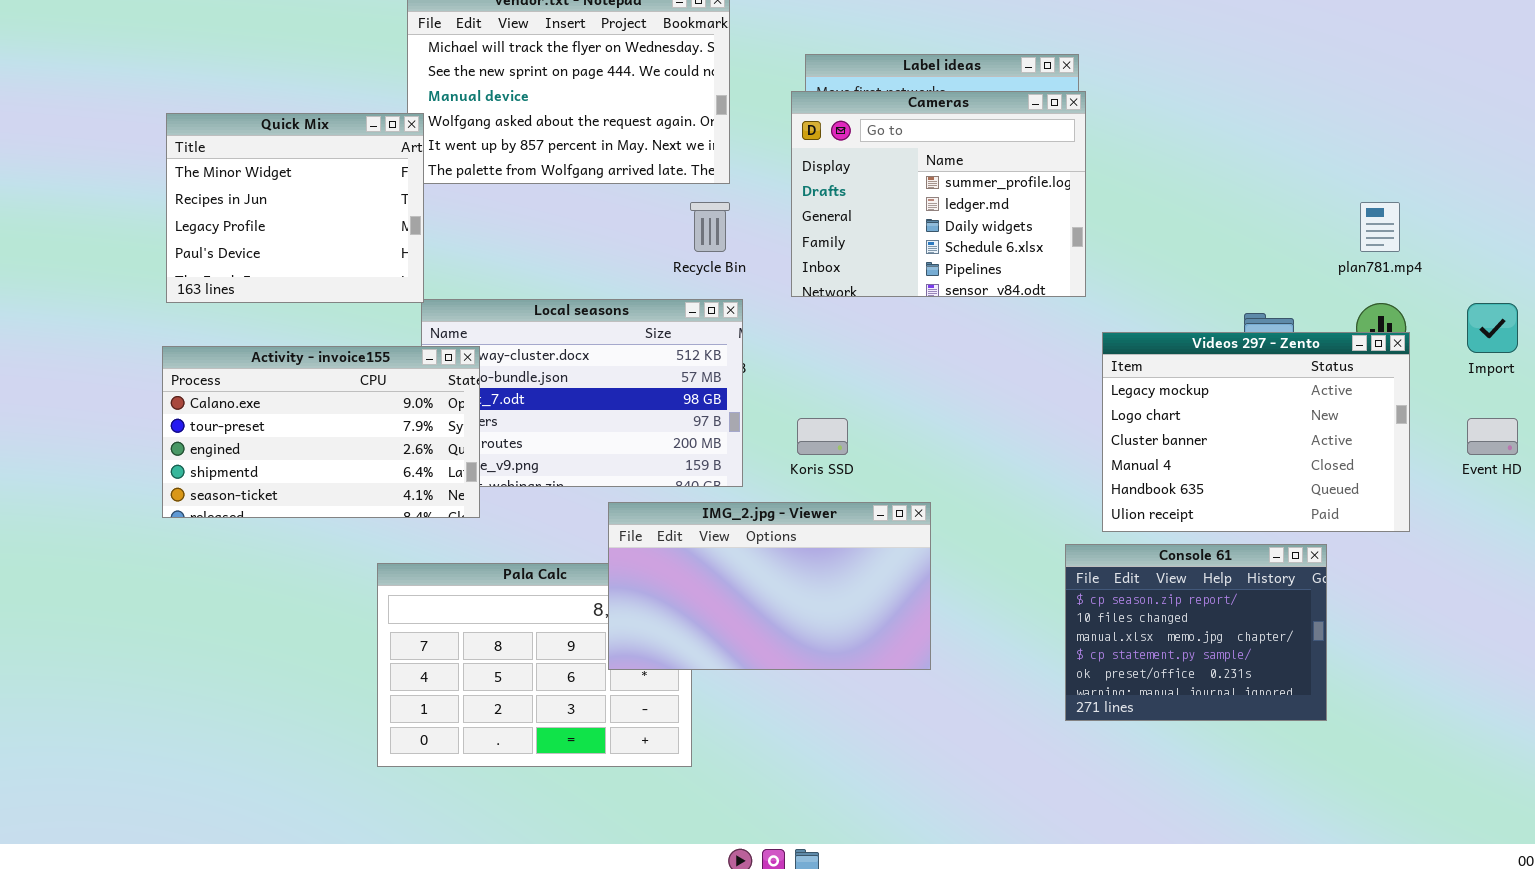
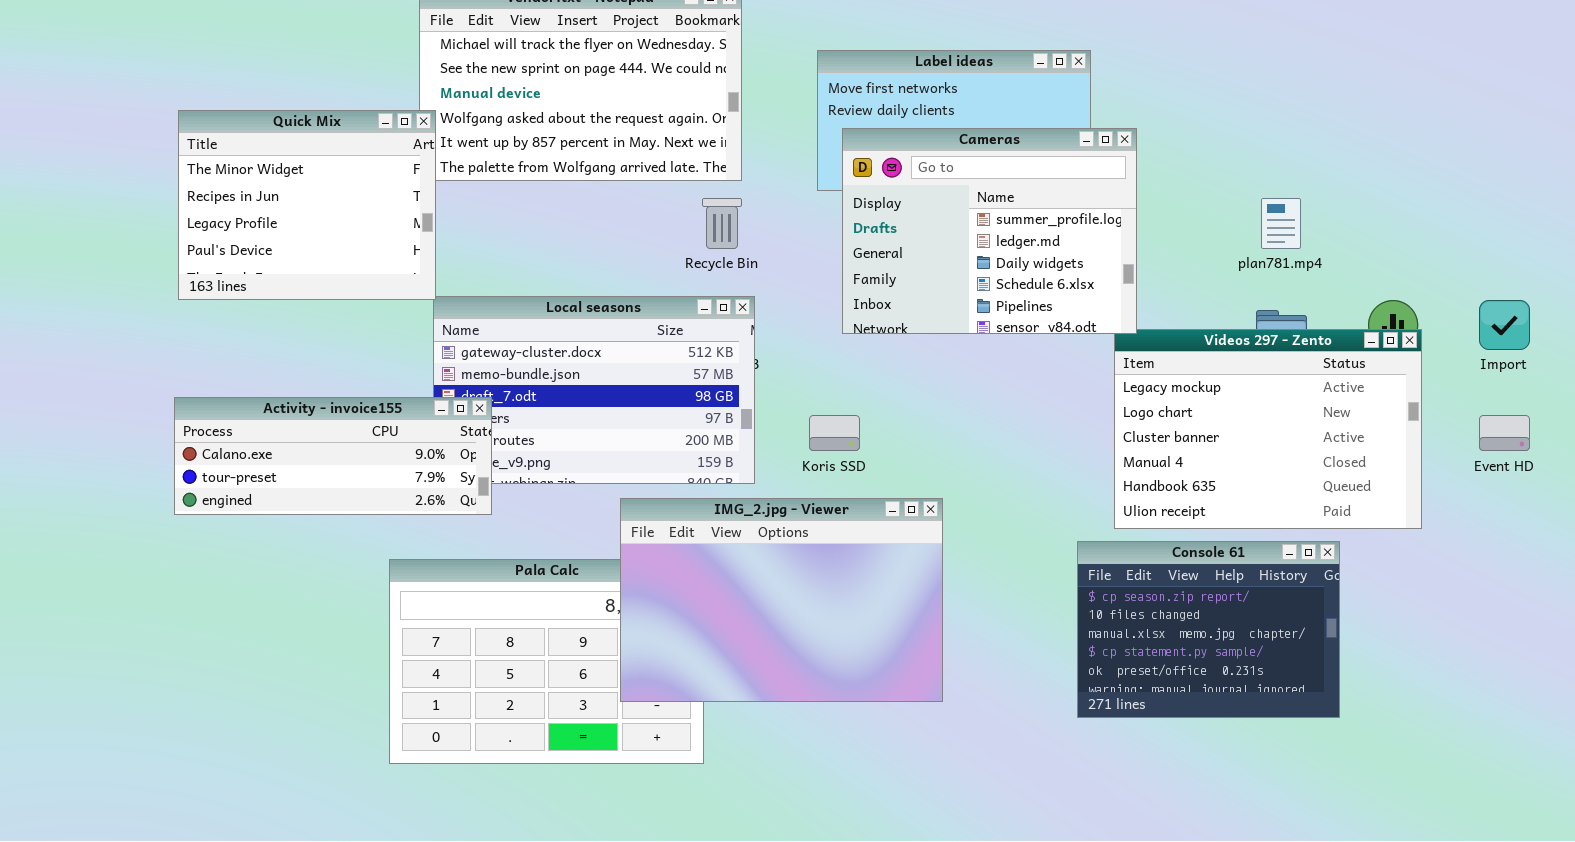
Cameras: [791,91,1086,297] -> [842,128,1137,334], moved
plan781.mp4: [1360,202,1400,252] -> [1261,198,1301,249], moved
Activity - invoice155: [162,346,480,518] -> [174,397,492,515], resized
IMG_2.jpg - Viewer: [608,502,931,670] -> [620,498,943,702], resized

